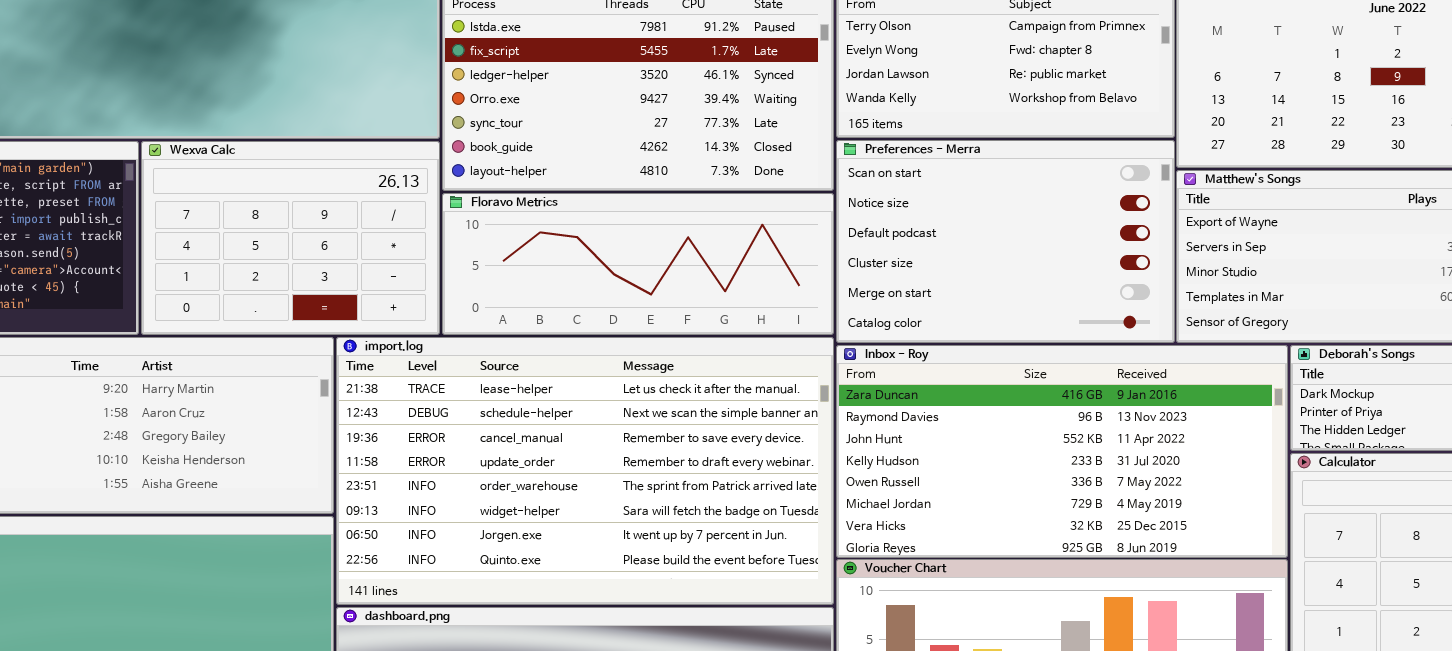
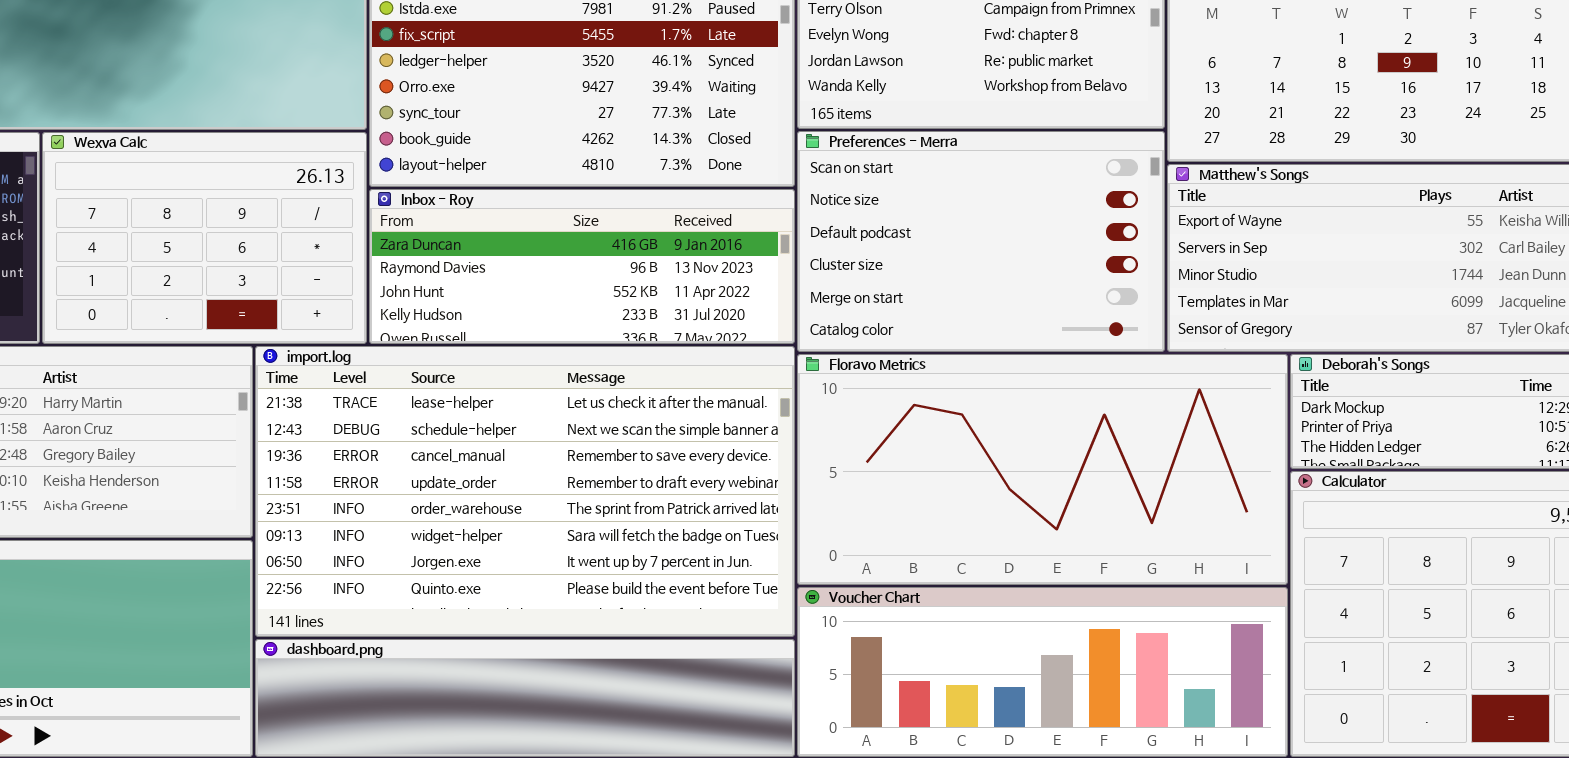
Floravo Metrics: [442,193,834,335] -> [797,354,1288,585], moved, resized
Inbox - Roy: [836,345,1288,558] -> [369,189,795,344], moved, resized

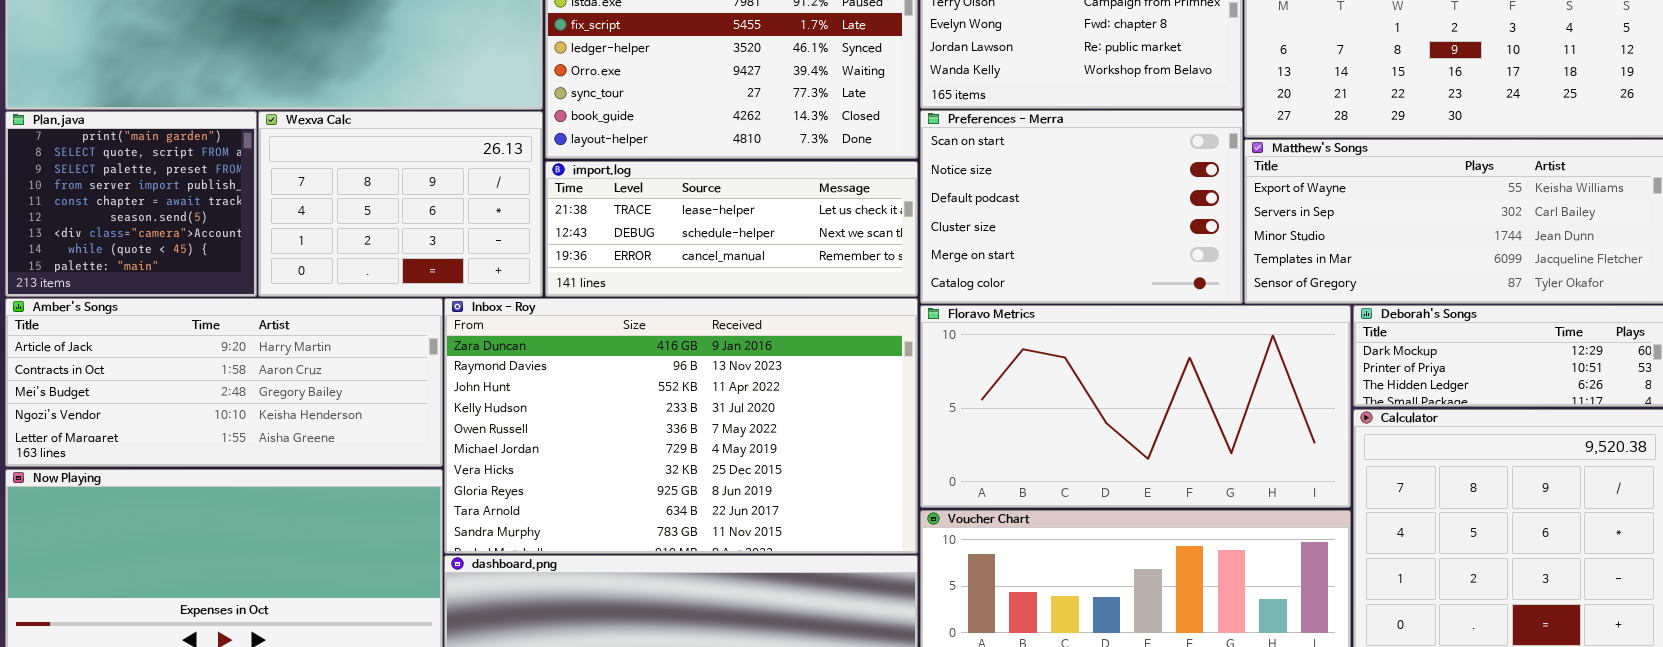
Inbox - Roy: [369,189,795,344] -> [444,298,918,554], moved, resized
import.log: [255,346,795,637] -> [545,161,918,297], moved, resized

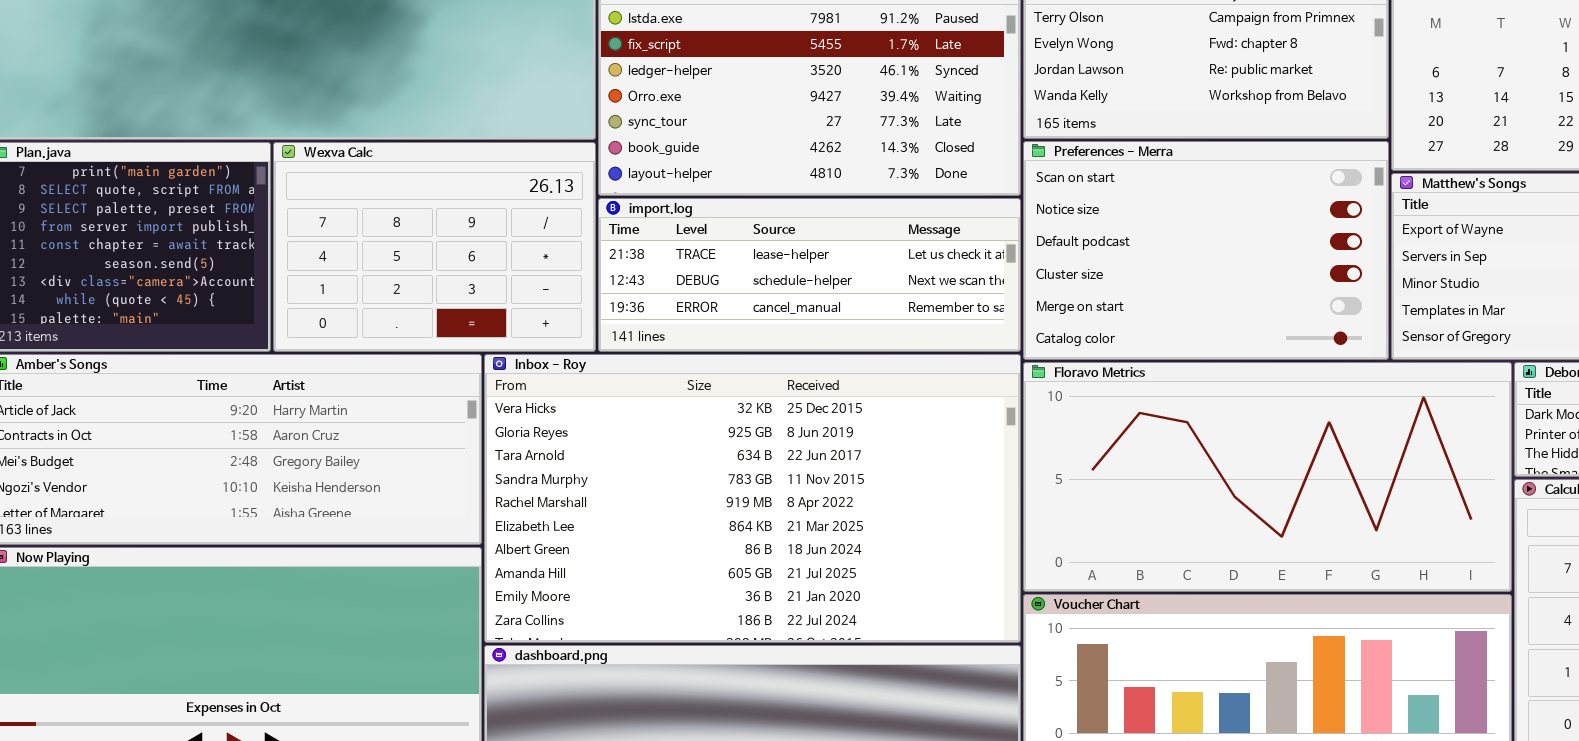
Inbox - Roy: [444,298,918,554] -> [484,354,1021,643], scrolled down 6 rows

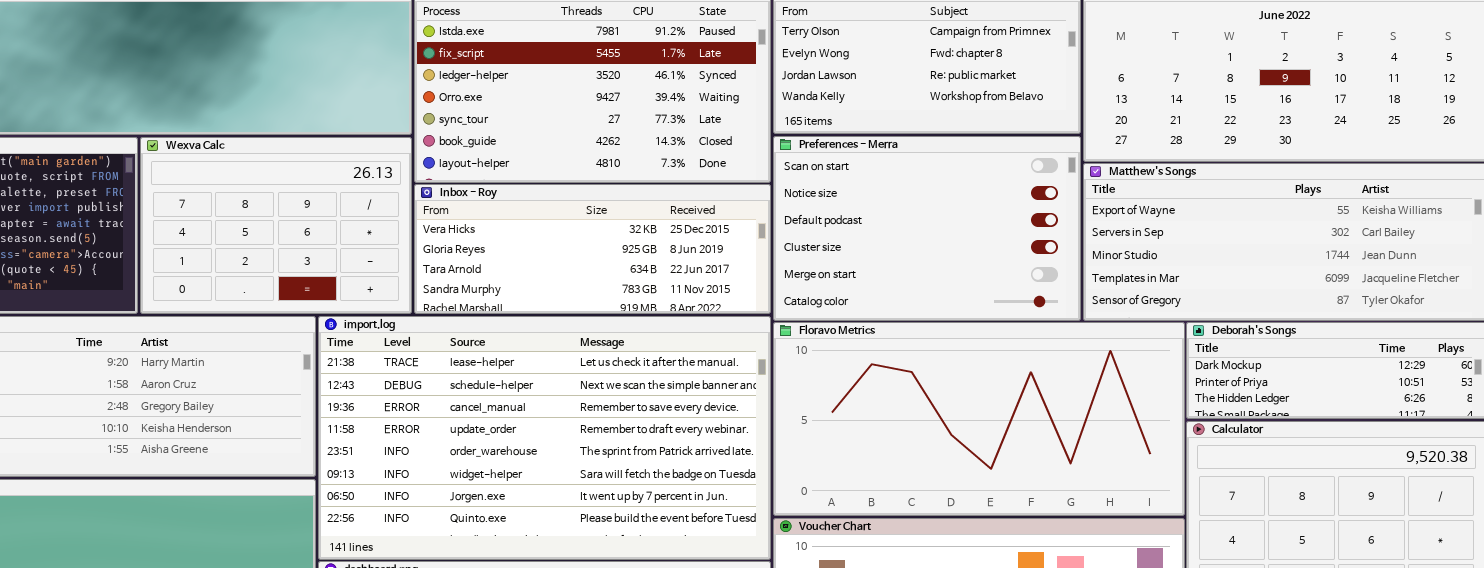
import.log: [598,198,1021,352] -> [318,316,771,560], moved, resized
Inbox - Roy: [484,354,1021,643] -> [414,184,771,314], moved, resized

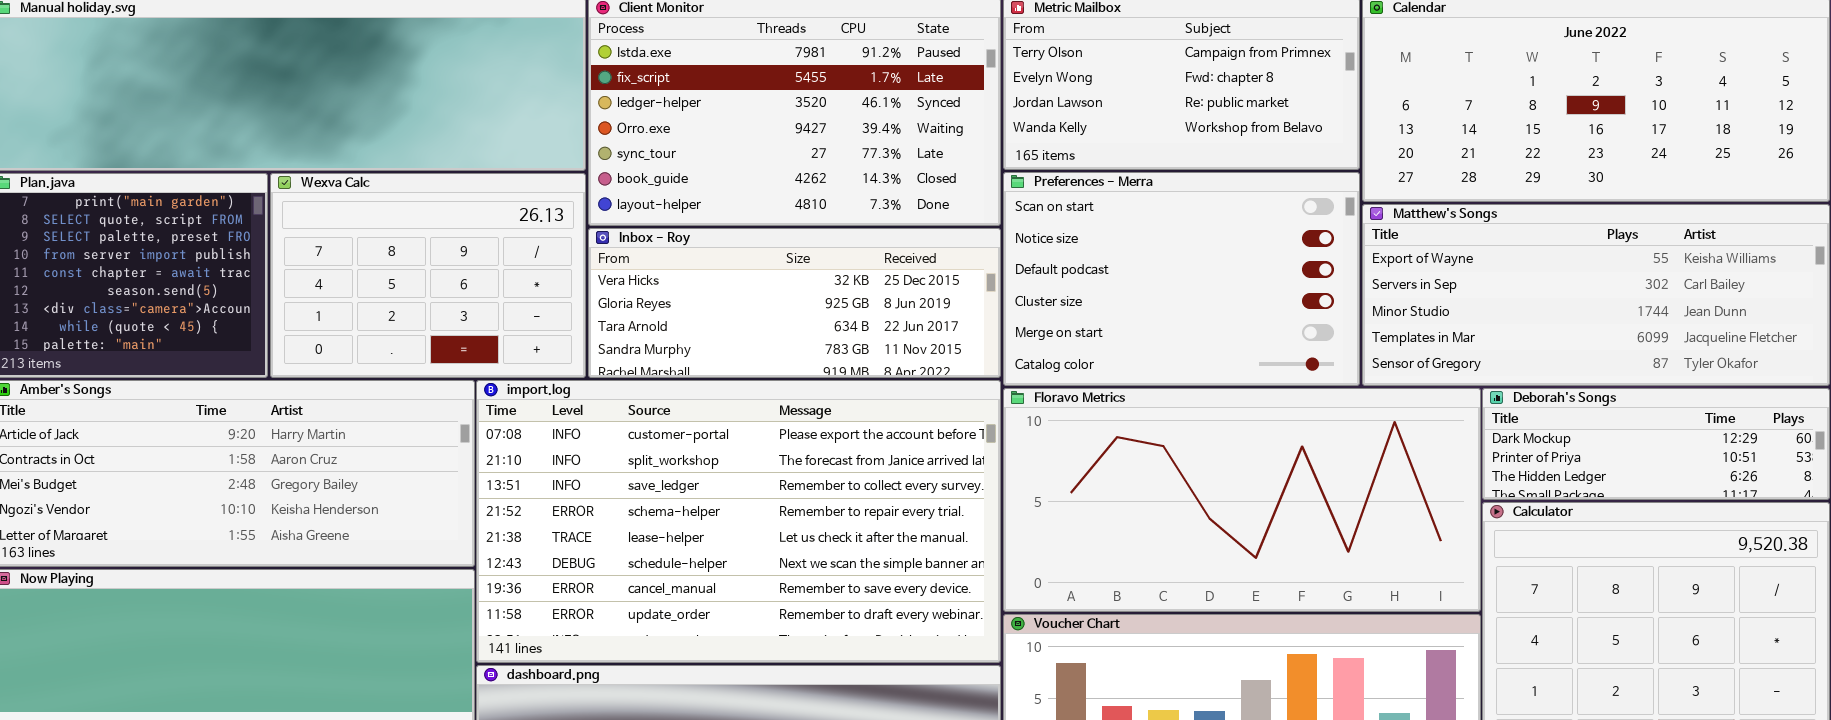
import.log: [318,316,771,560] -> [476,380,1001,663], scrolled up 4 rows

